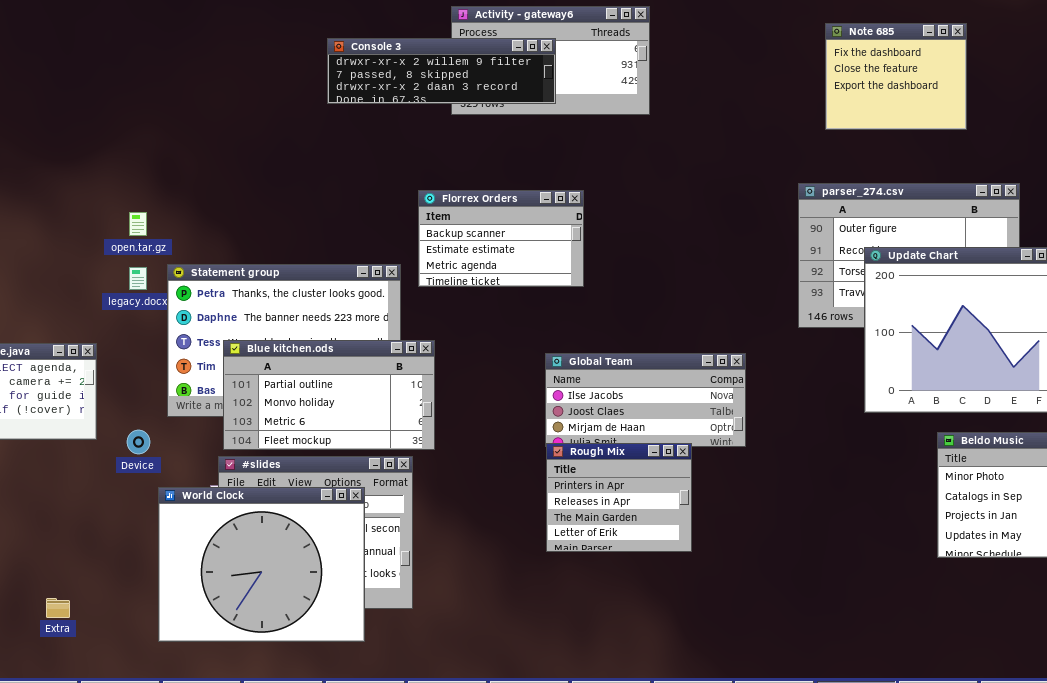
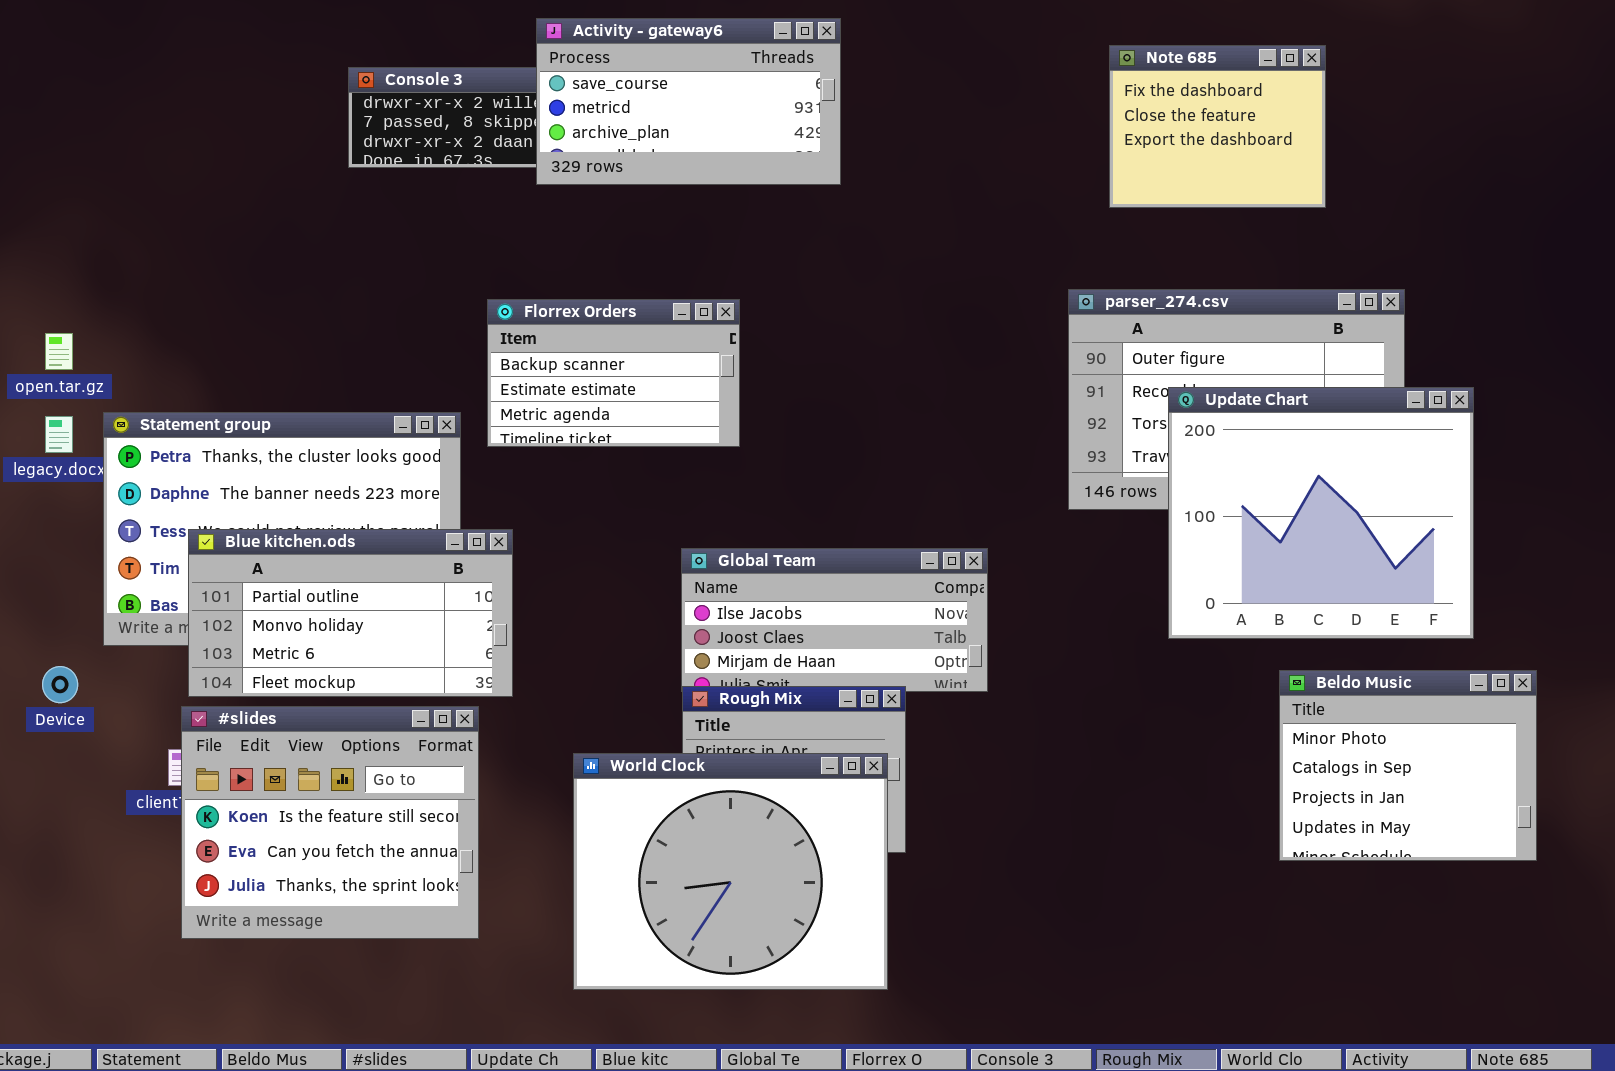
Activity - gateway6: [451,6,650,115] -> [536,18,841,185], raised
World Clock: [158,487,365,642] -> [573,753,888,990], moved

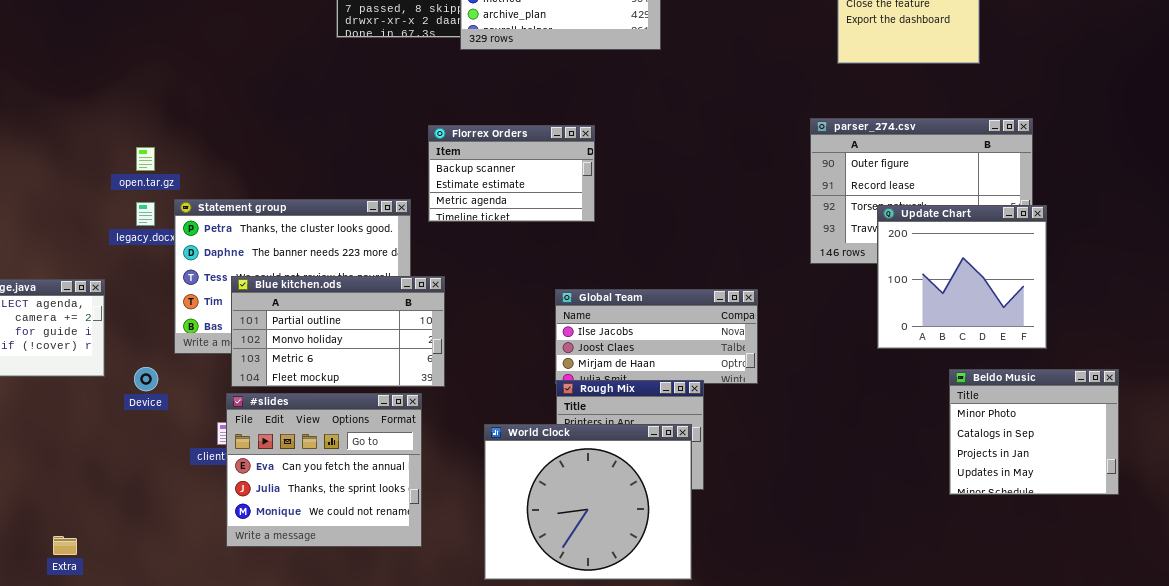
Update Chart: [1168,387,1474,639] -> [877,205,1047,349], resized
#slides: [181,706,479,939] -> [226,393,422,547], scrolled down 1 row

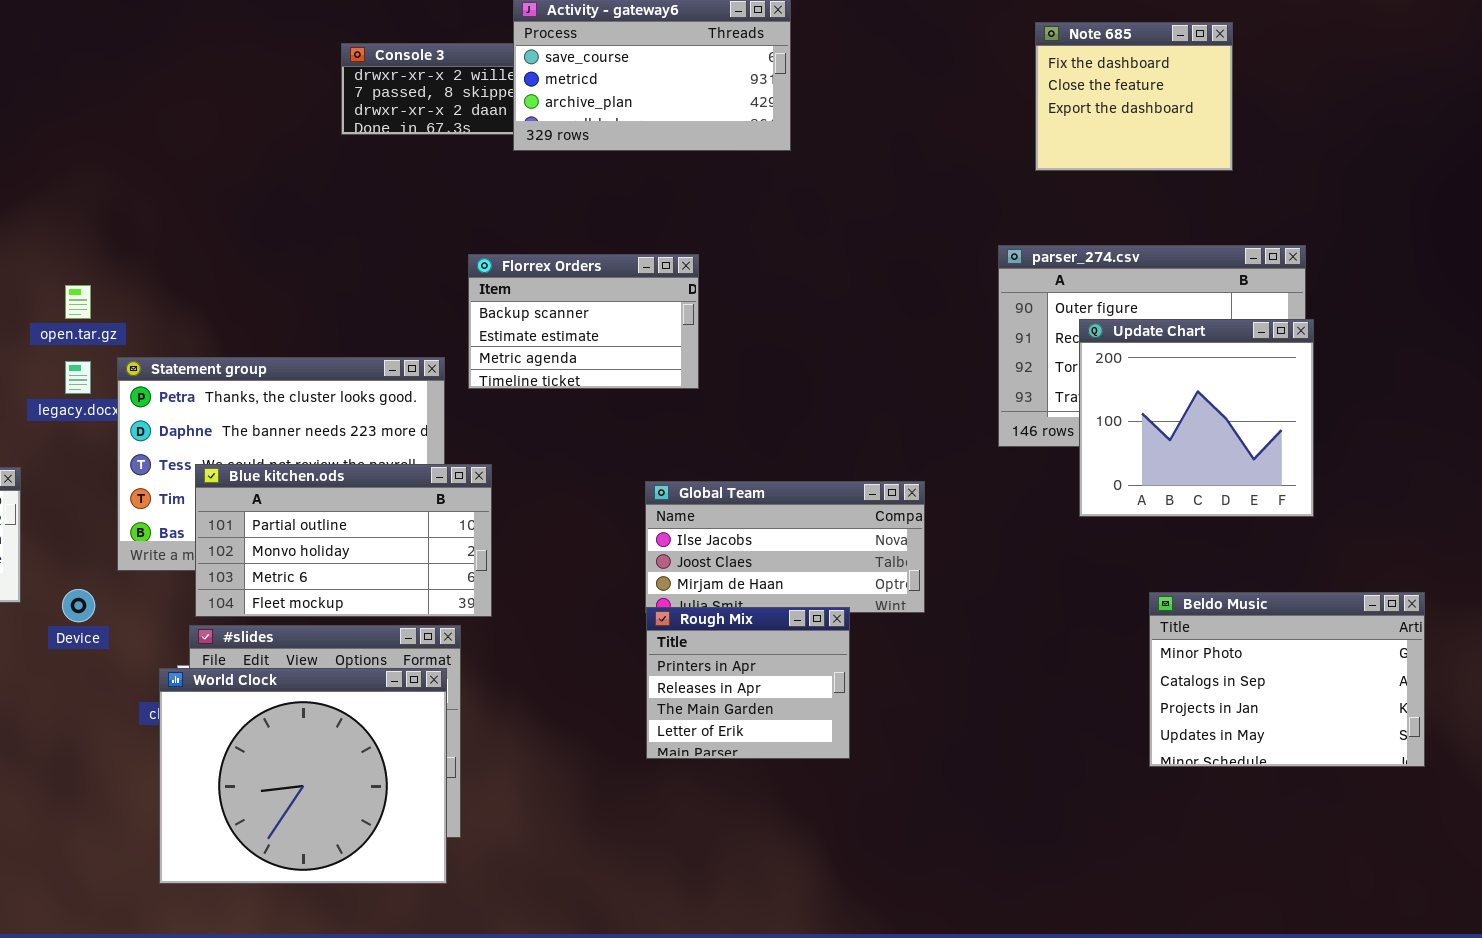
Update Chart: [877,205,1047,349] -> [1079,319,1314,517], moved
Beldo Music: [949,369,1119,495] -> [1149,592,1425,767], resized
World Clock: [484,424,692,580] -> [159,668,447,884], moved

